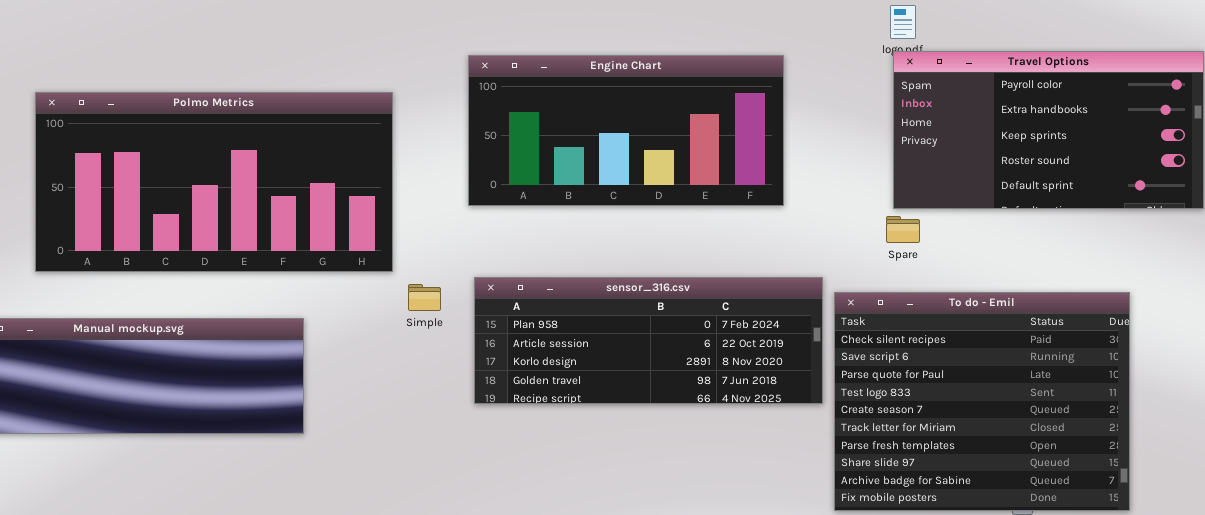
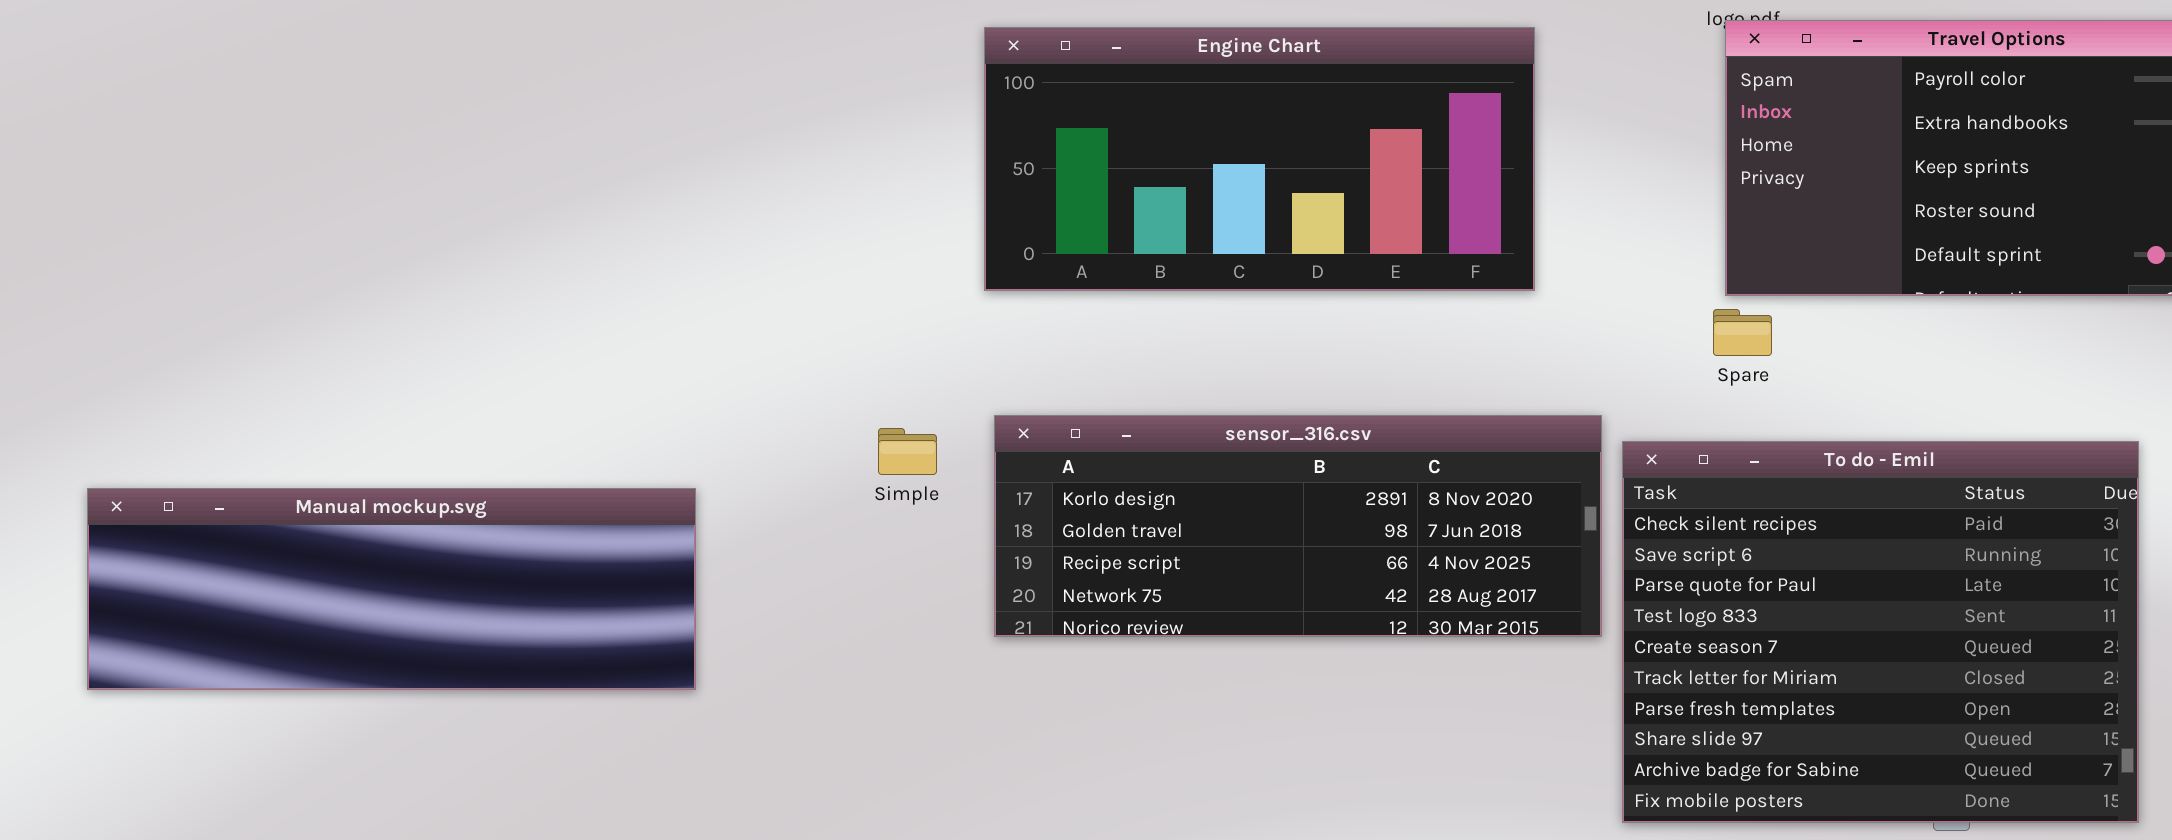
Polmo Metrics: [35,92,393,272] -> none, closed
sensor_316.csv: [474,277,823,404] -> [994,415,1602,637], scrolled down 2 rows

